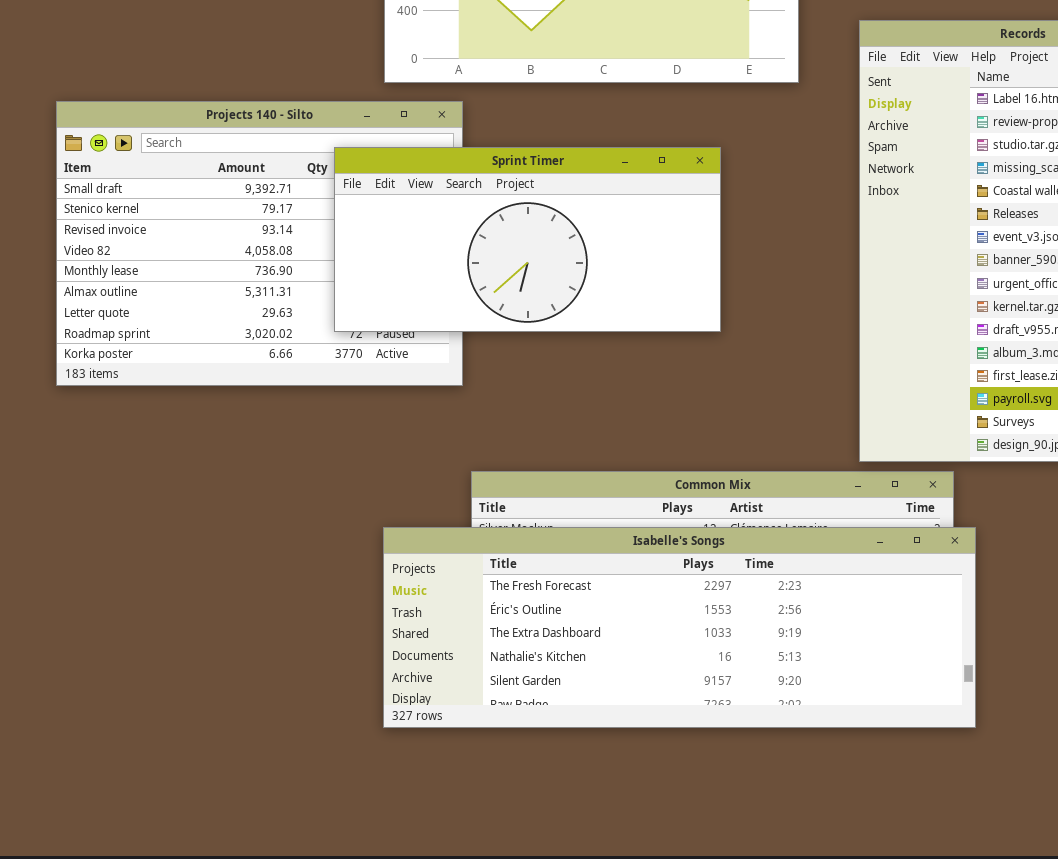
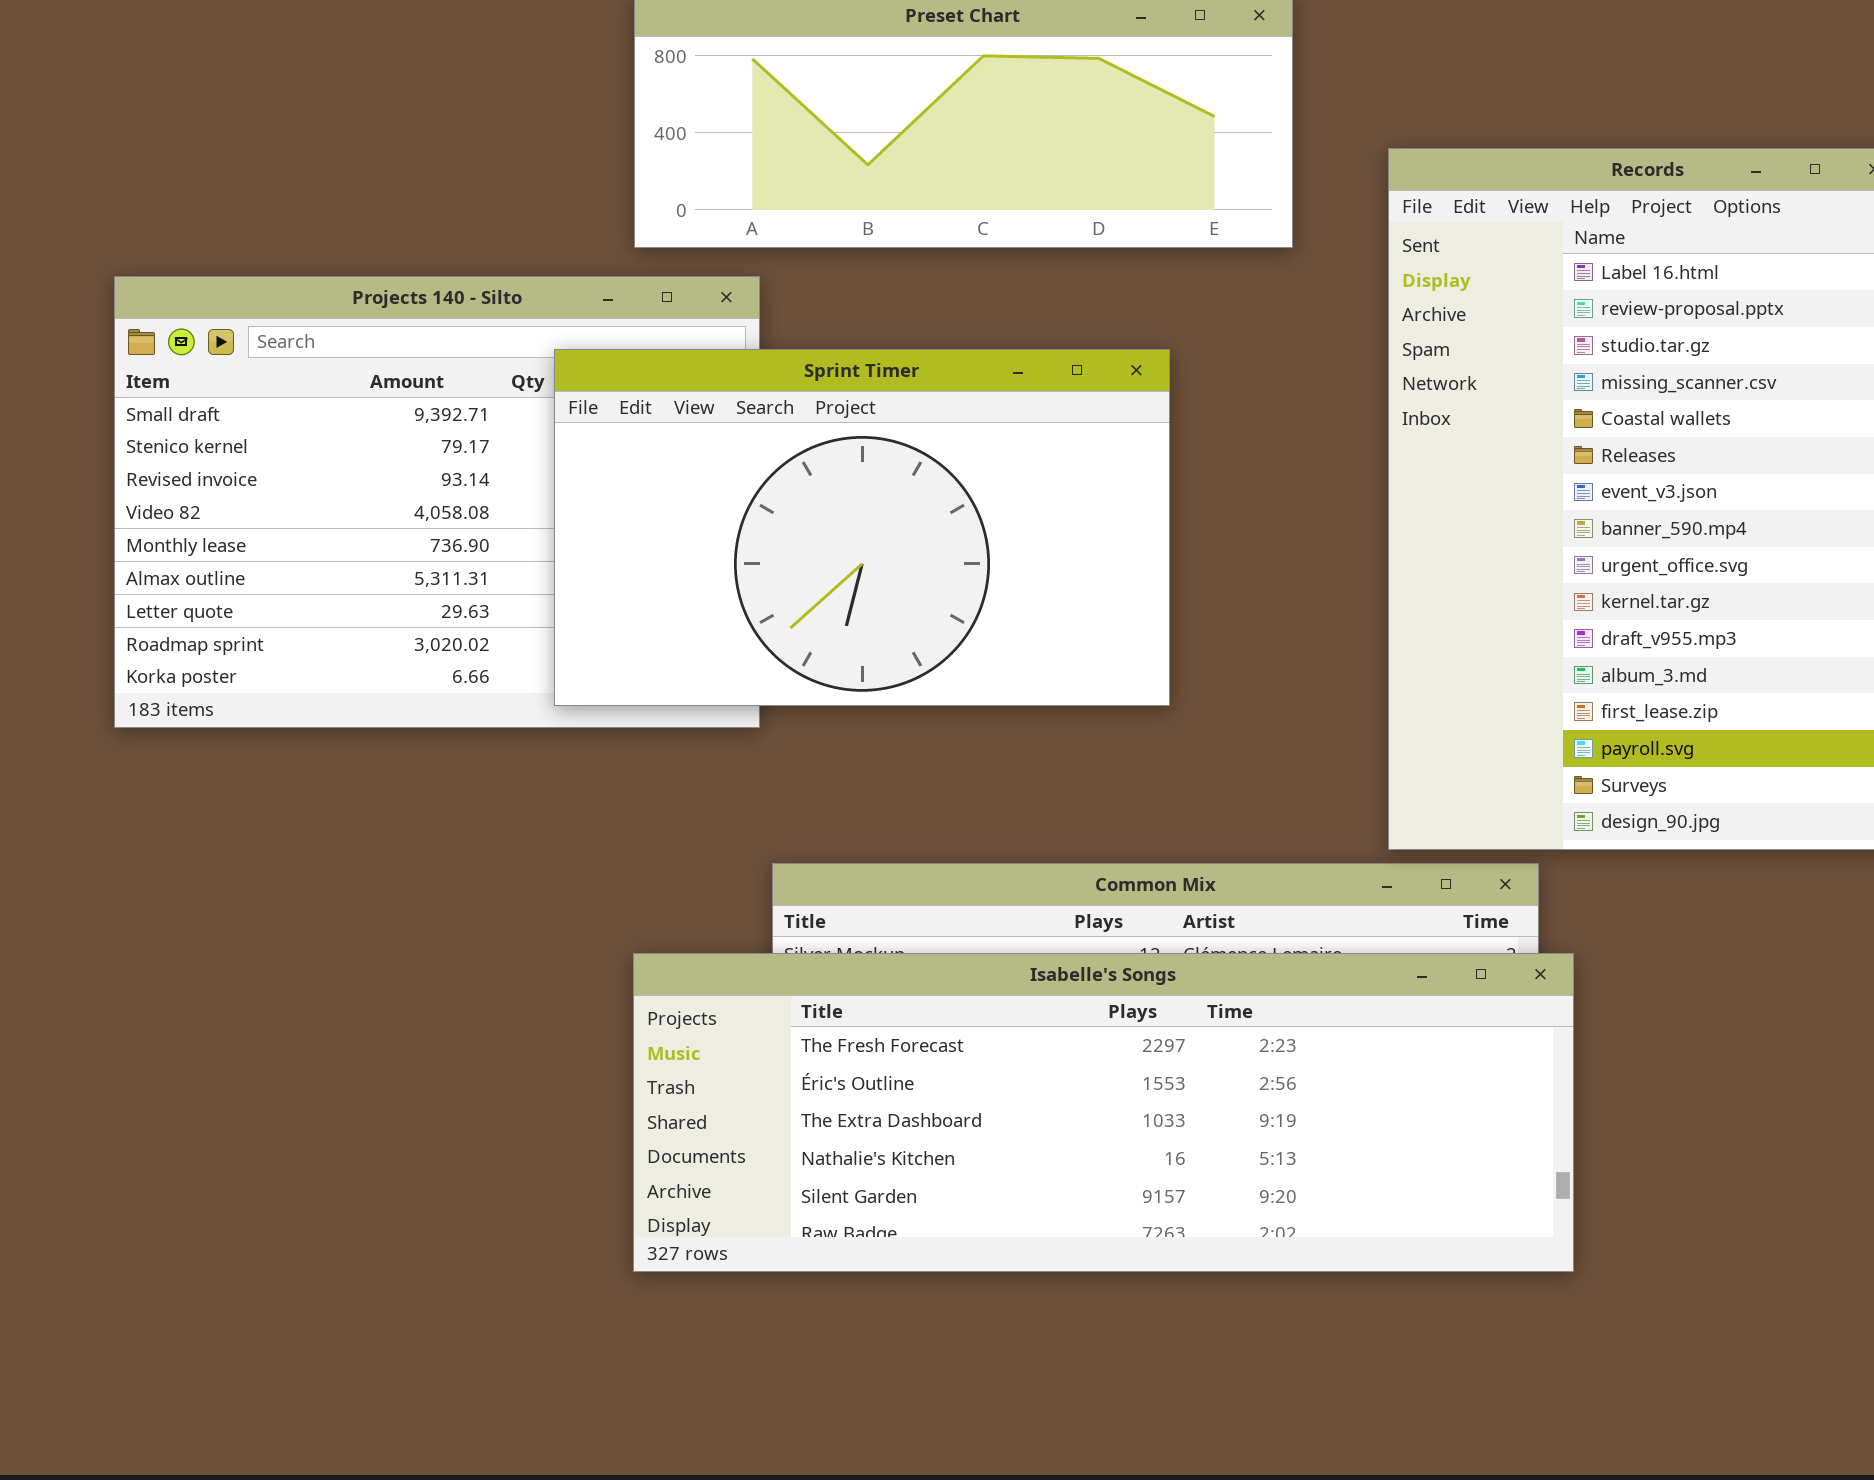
Sprint Timer: [334,147,721,332] -> [554,349,1170,706], resized

